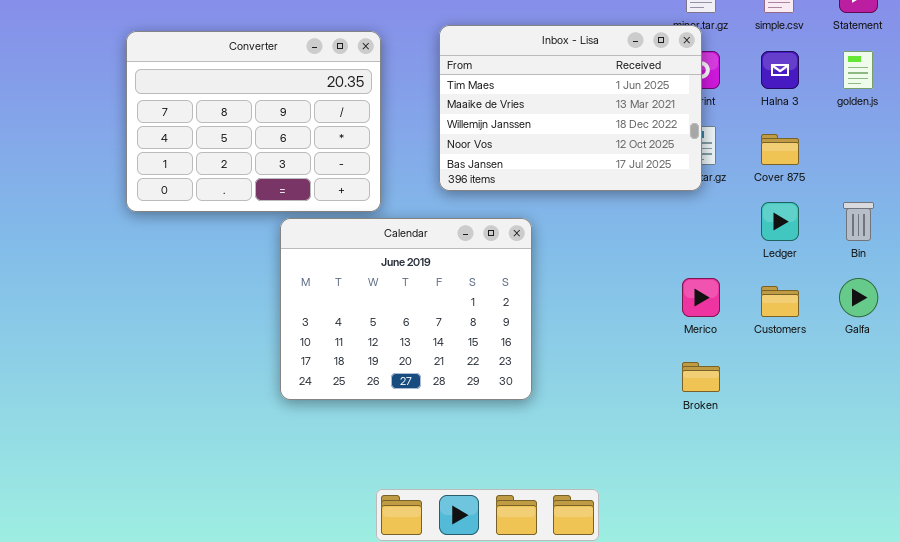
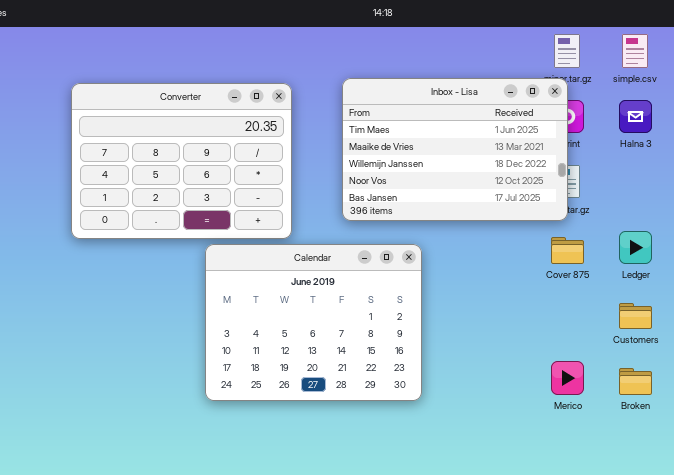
Cover 875: [761,134,799,165] -> [551,237,584,264], moved
Merico: [682,278,720,317] -> [551,361,584,395], moved
Broken: [682,362,720,392] -> [619,368,652,395], moved

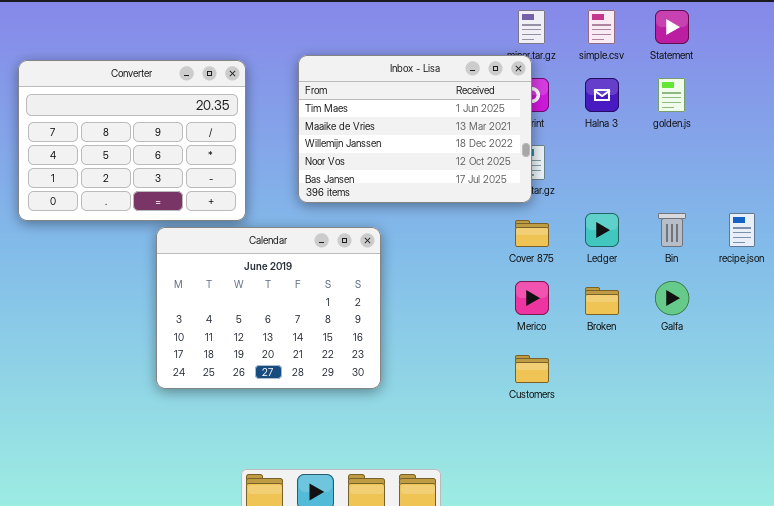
Customers: [619,303,652,329] -> [515,355,549,383], moved
Merico: [551,361,584,395] -> [515,281,549,315], moved
Broken: [619,368,652,395] -> [585,287,619,315], moved

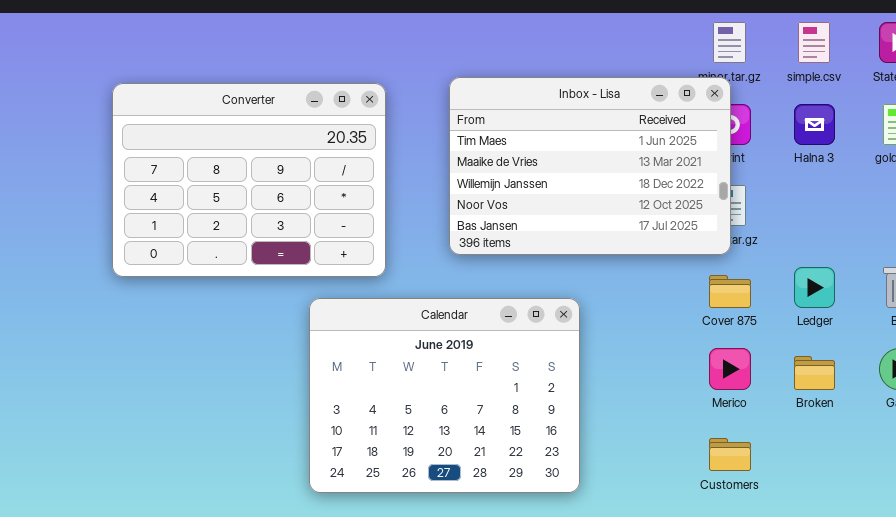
Calendar: [156,227,381,389] -> [309,298,580,493], moved

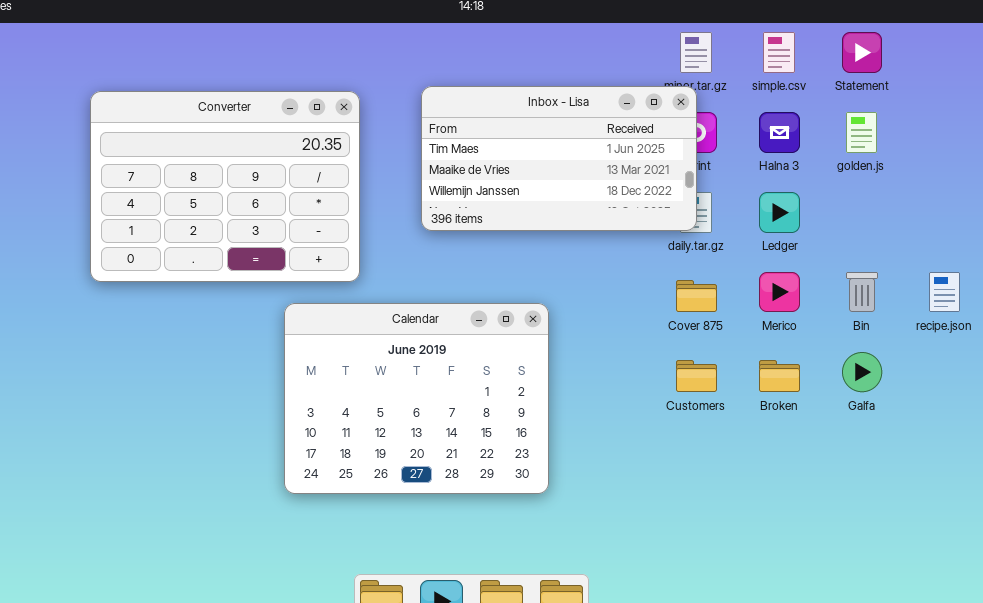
Inbox - Lisa: [449,77,731,255] -> [421,86,697,231], resized
Ledger: [794,267,835,308] -> [759,192,800,233], moved
Merico: [709,348,751,390] -> [759,272,800,312], moved
Customers: [709,438,751,471] -> [676,360,717,392], moved

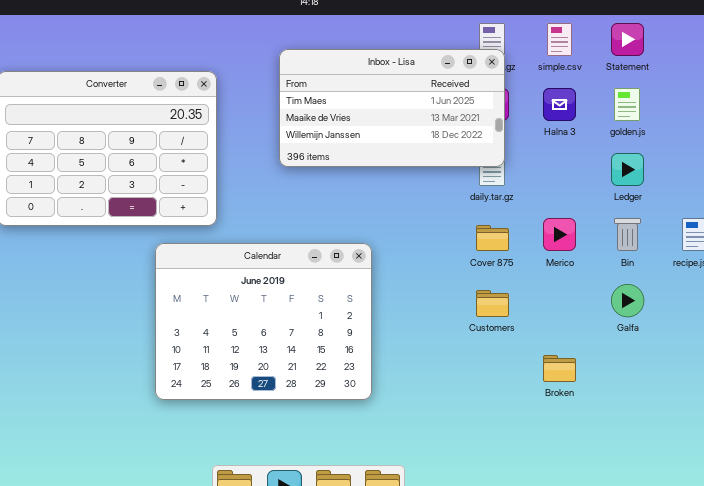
Inbox - Lisa: [421,86,697,231] -> [279,49,505,167], moved
Ledger: [759,192,800,233] -> [611,153,644,186], moved
Broken: [759,360,800,392] -> [543,355,576,382], moved

